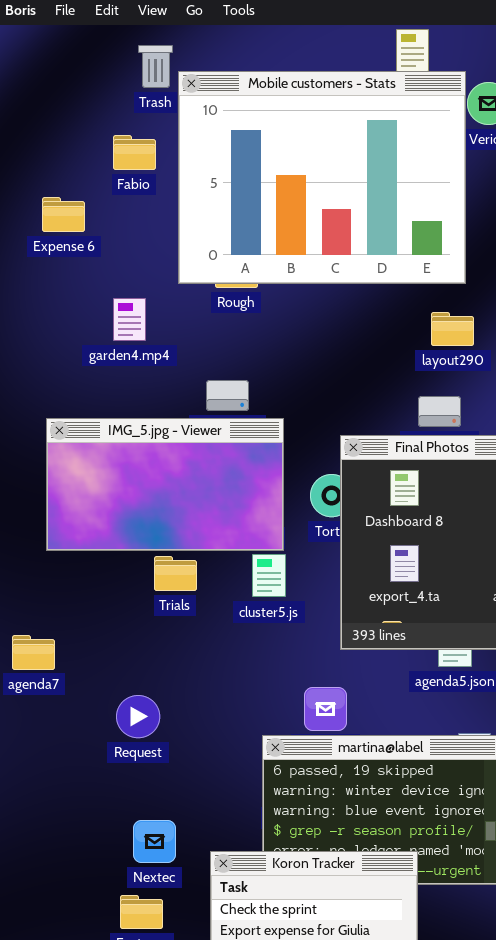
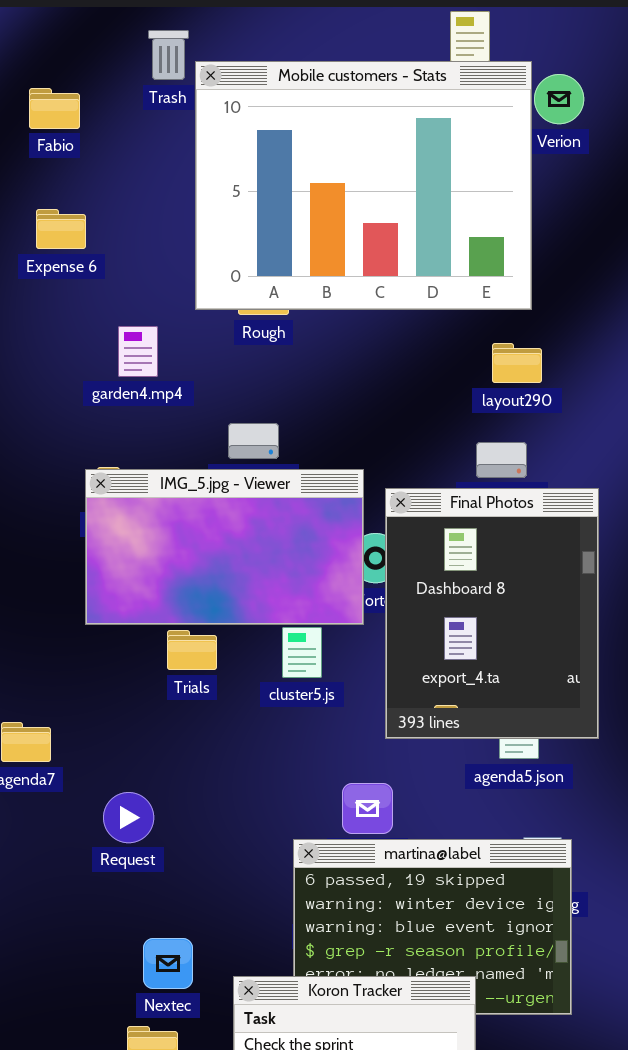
Fabio: [113,135,156,170] -> [29,88,80,129], moved
IMG_5.jpg - Viewer: [46,418,284,551] -> [85,469,364,625], moved
Request: [116,695,160,738] -> [103,792,154,843], moved

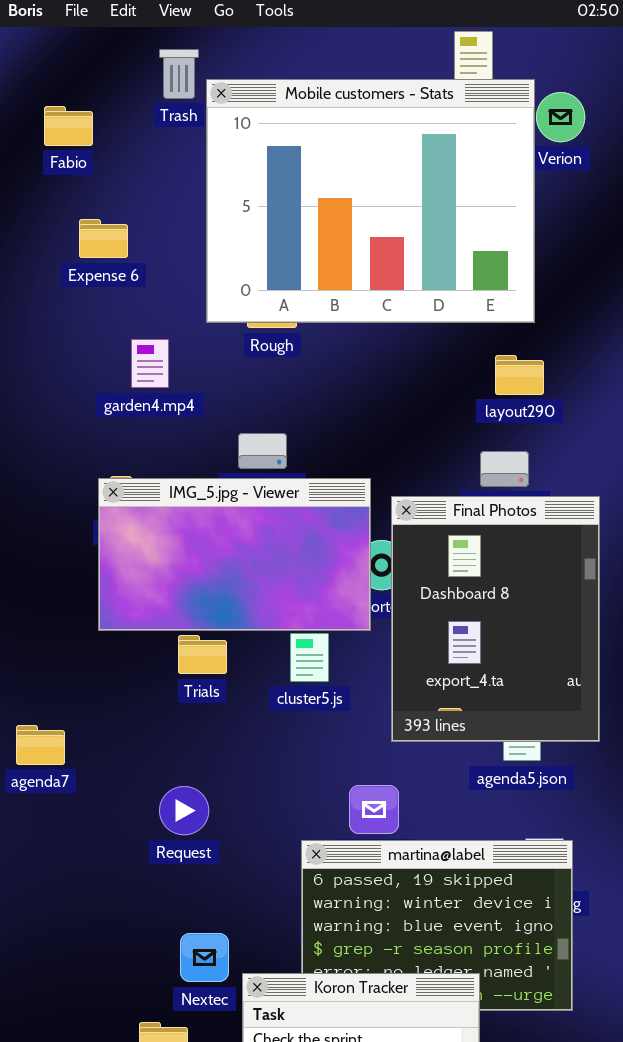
Expense 6: [36,209,86,249] -> [79,219,128,258], moved
Request: [103,792,154,843] -> [159,786,209,835], moved
Nextec: [143,938,193,989] -> [180,933,229,982], moved

